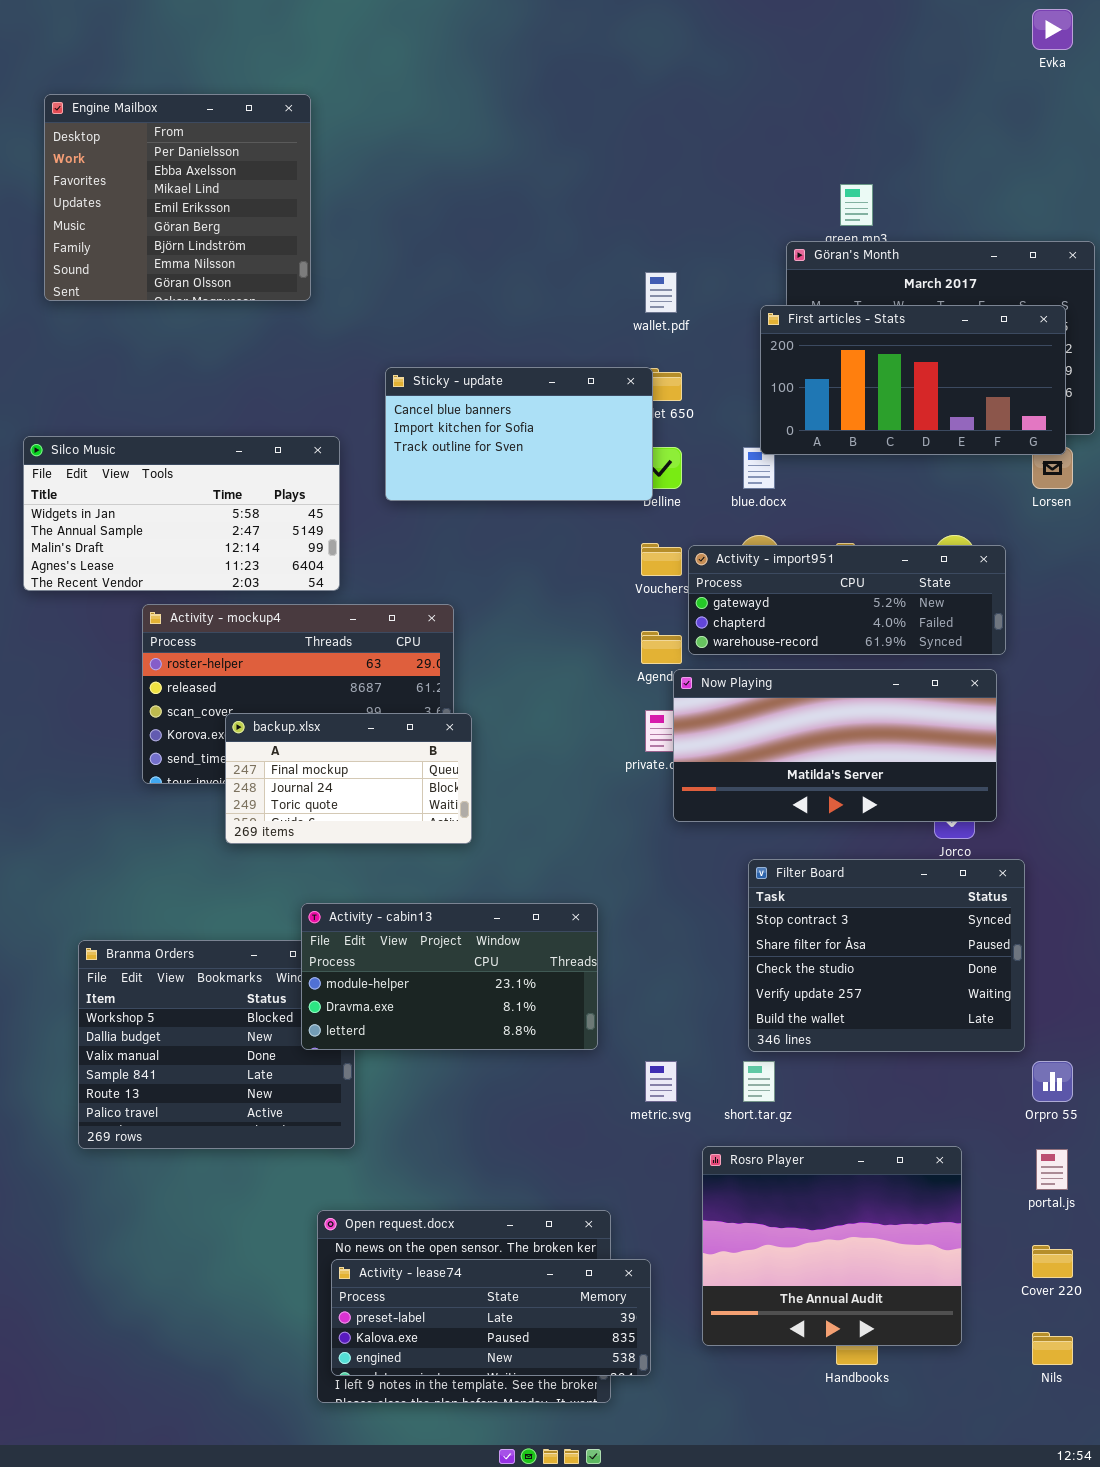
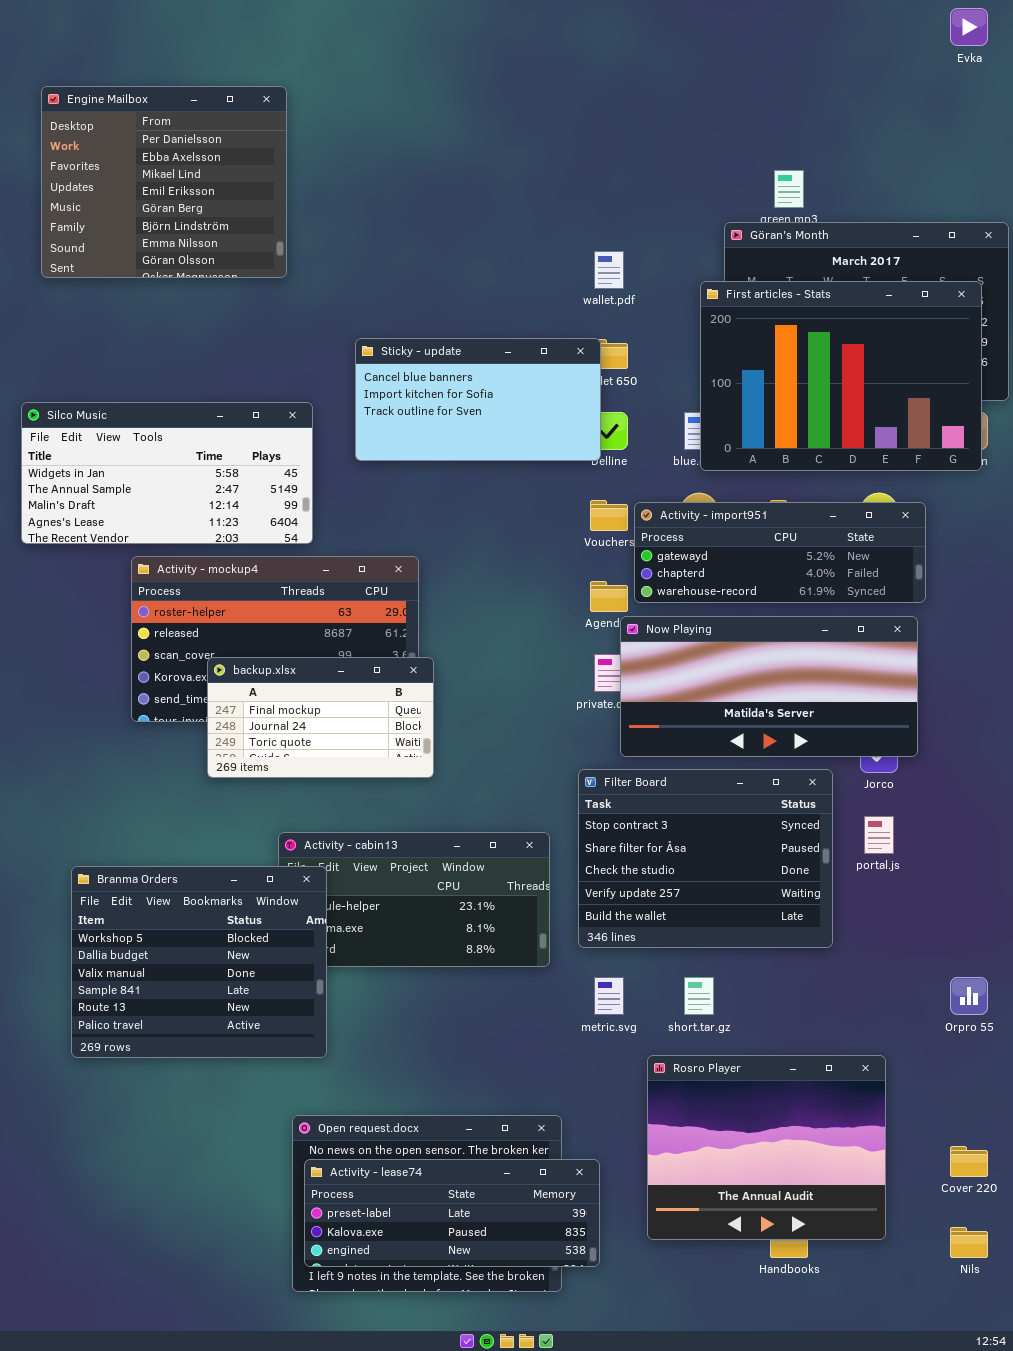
First articles - Stats: [760,305,1066,455] -> [700,281,982,471], resized
Filter Board: [748,859,1025,1052] -> [578,769,833,948], moved
Branma Orders: [78,940,355,1149] -> [71,866,327,1058], raised
portal.js: [1036,1149,1068,1190] -> [864,816,894,854], moved

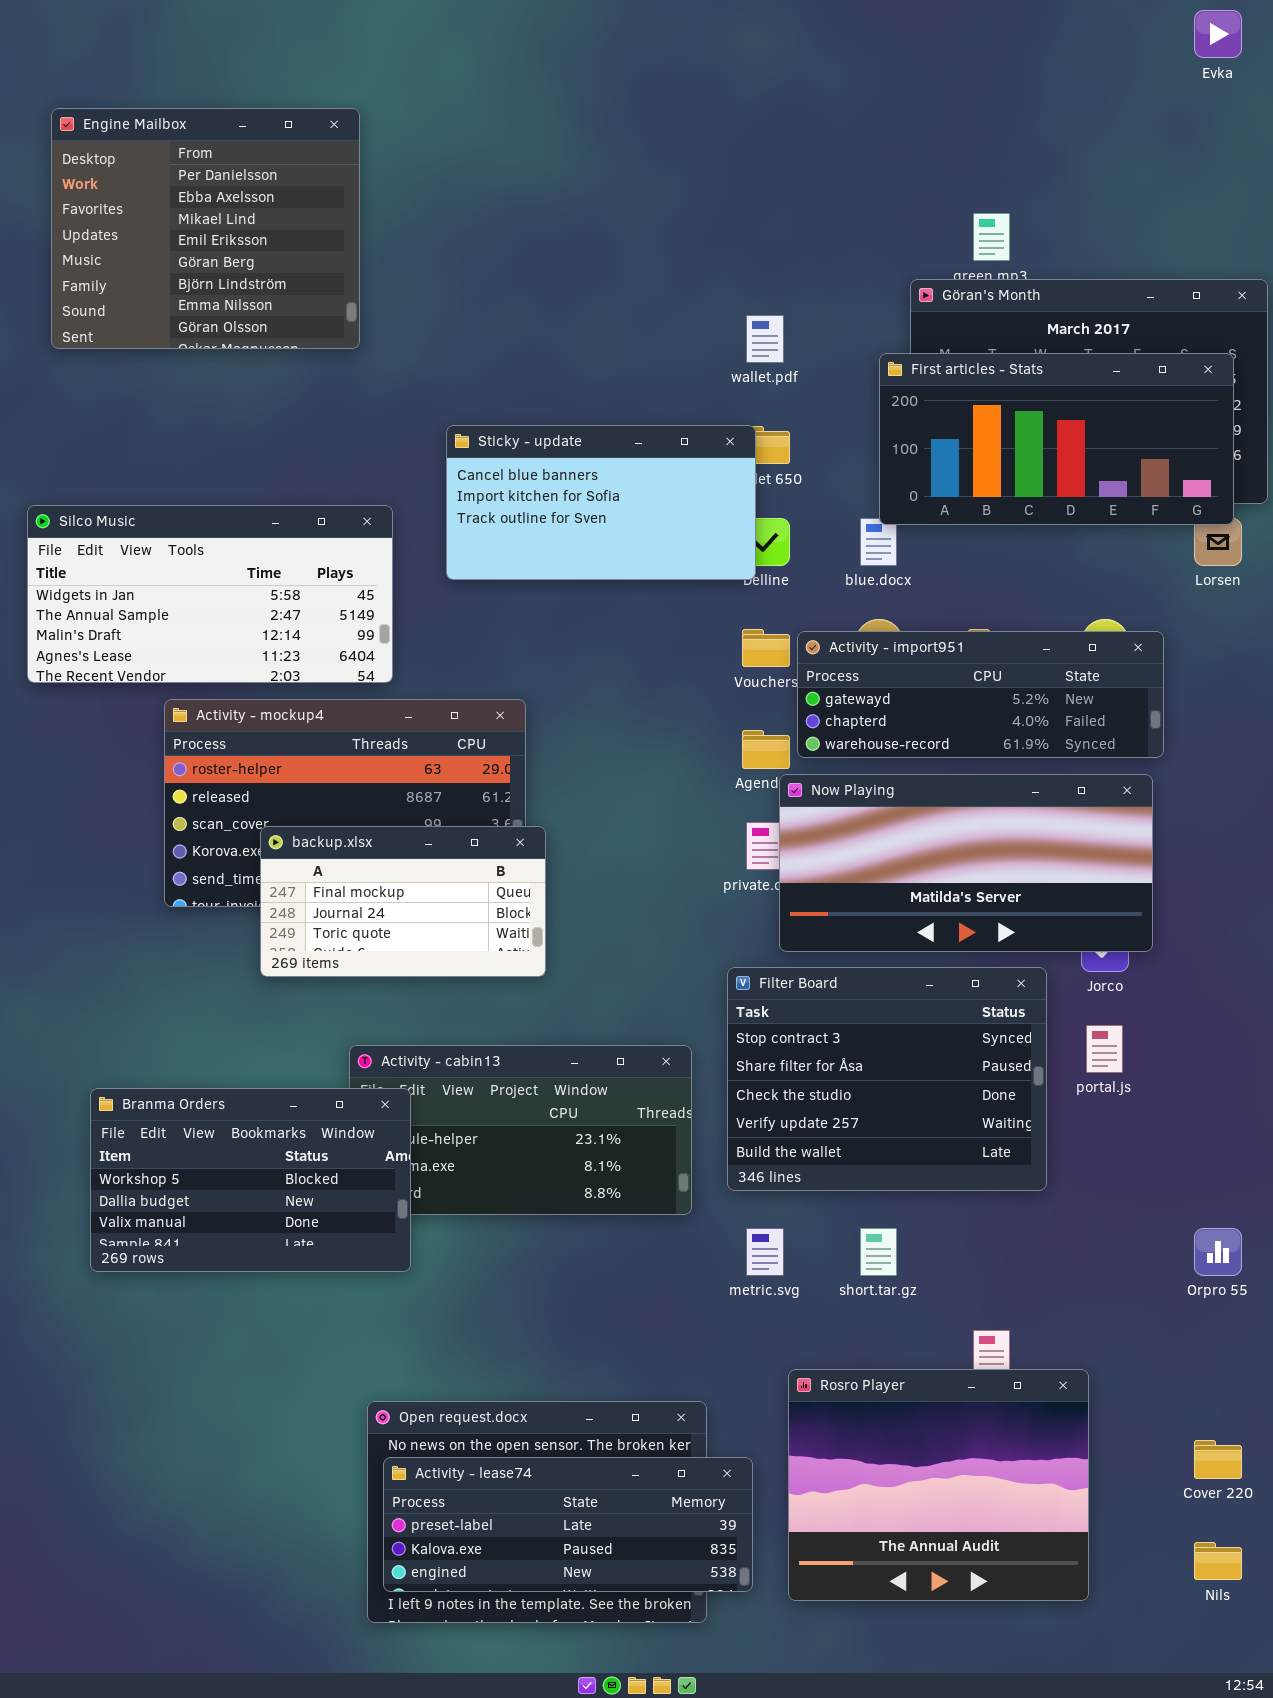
First articles - Stats: [700,281,982,471] -> [879,353,1234,525], resized
Branma Orders: [71,866,327,1058] -> [90,1088,411,1272], resized
Rosro Player: [647,1055,886,1240] -> [788,1369,1089,1601], moved

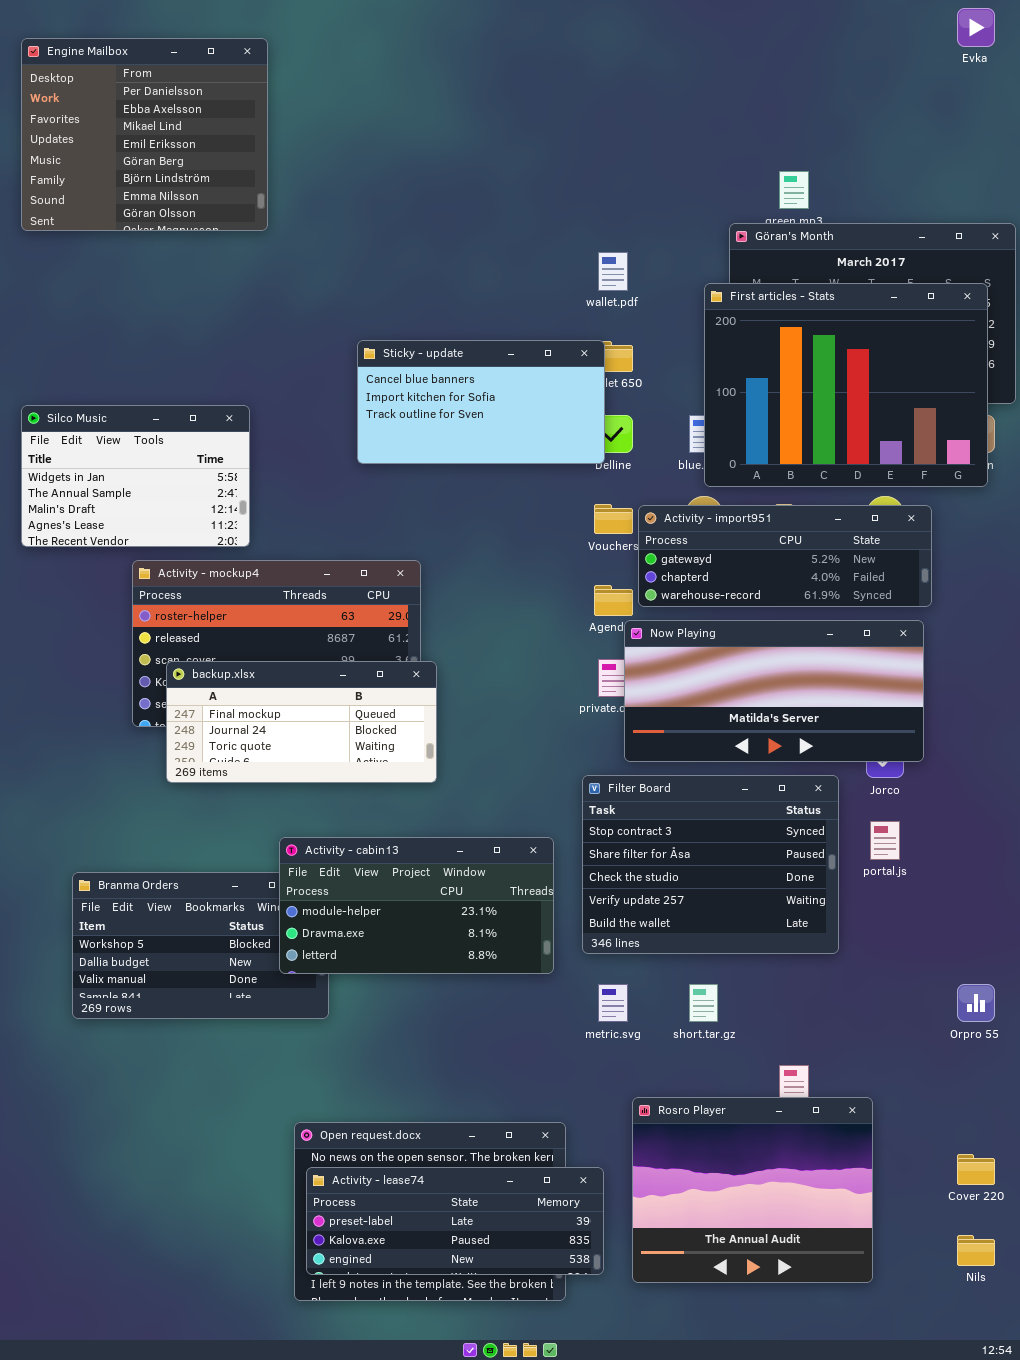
Engine Mailbox: [51,108,360,349] -> [21,38,268,231], moved
First articles - Stats: [879,353,1234,525] -> [704,283,988,487], resized
Silco Music: [27,505,393,683] -> [21,405,250,547], resized
backup.xlsx: [260,826,546,977] -> [166,661,437,783], resized
Activity - cabin13: [349,1045,692,1215] -> [279,837,554,974], raised

